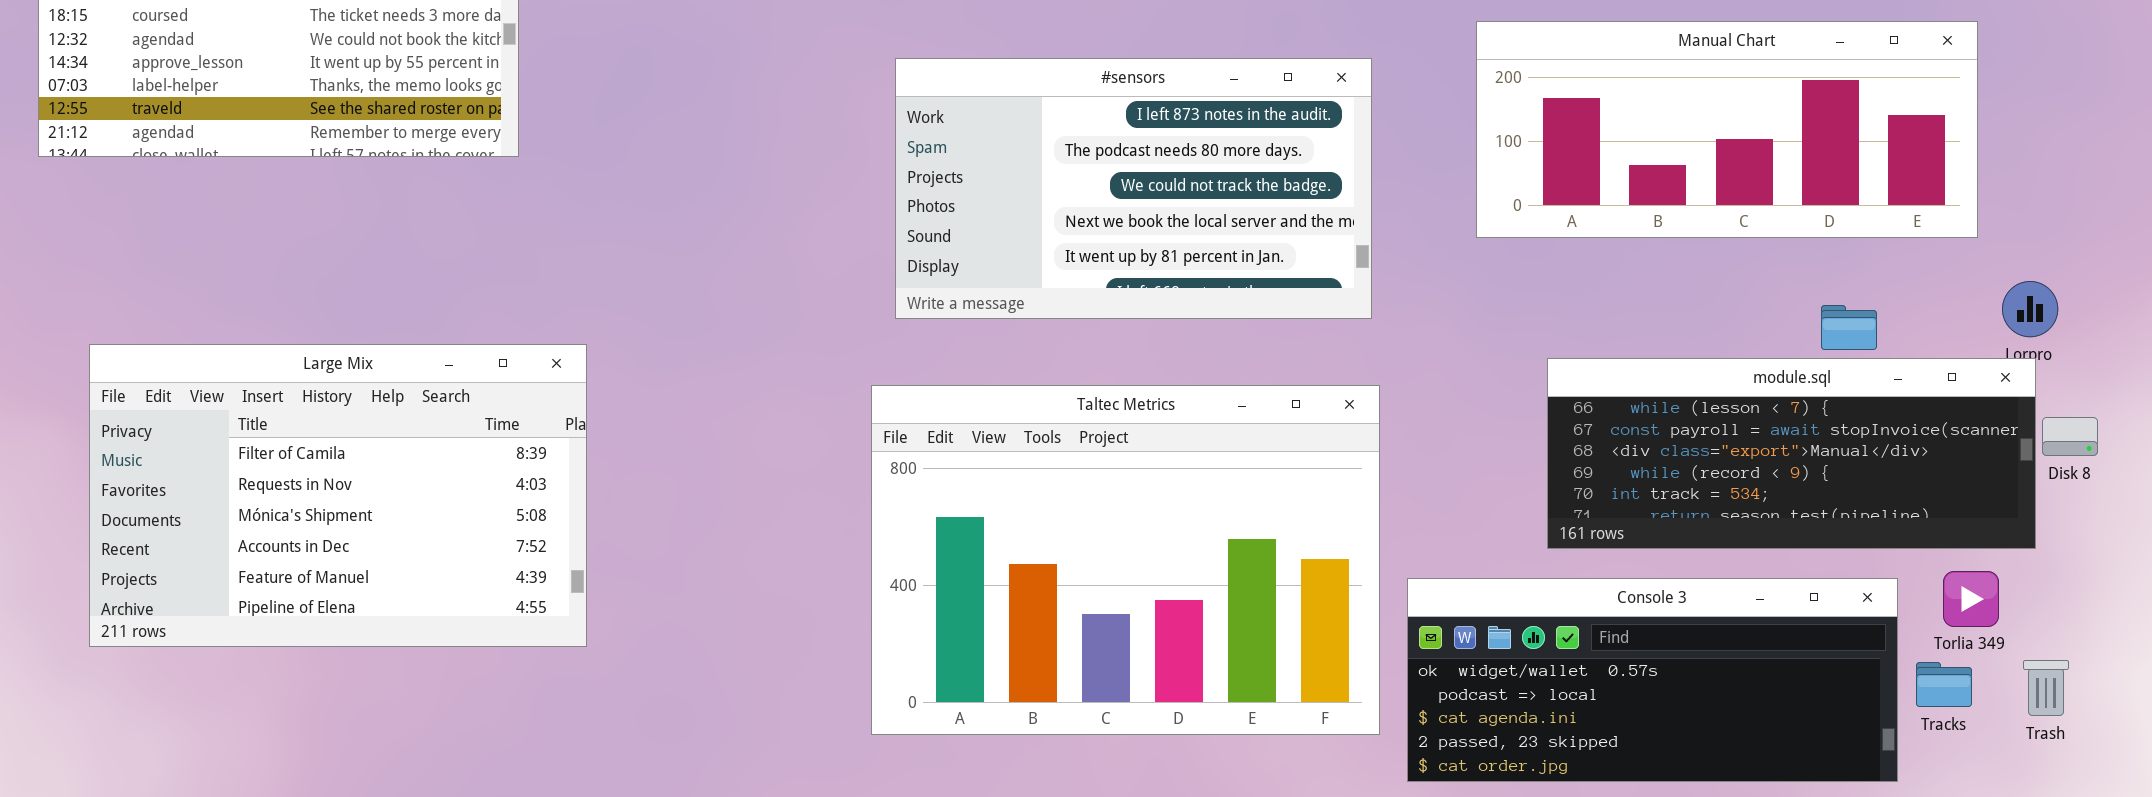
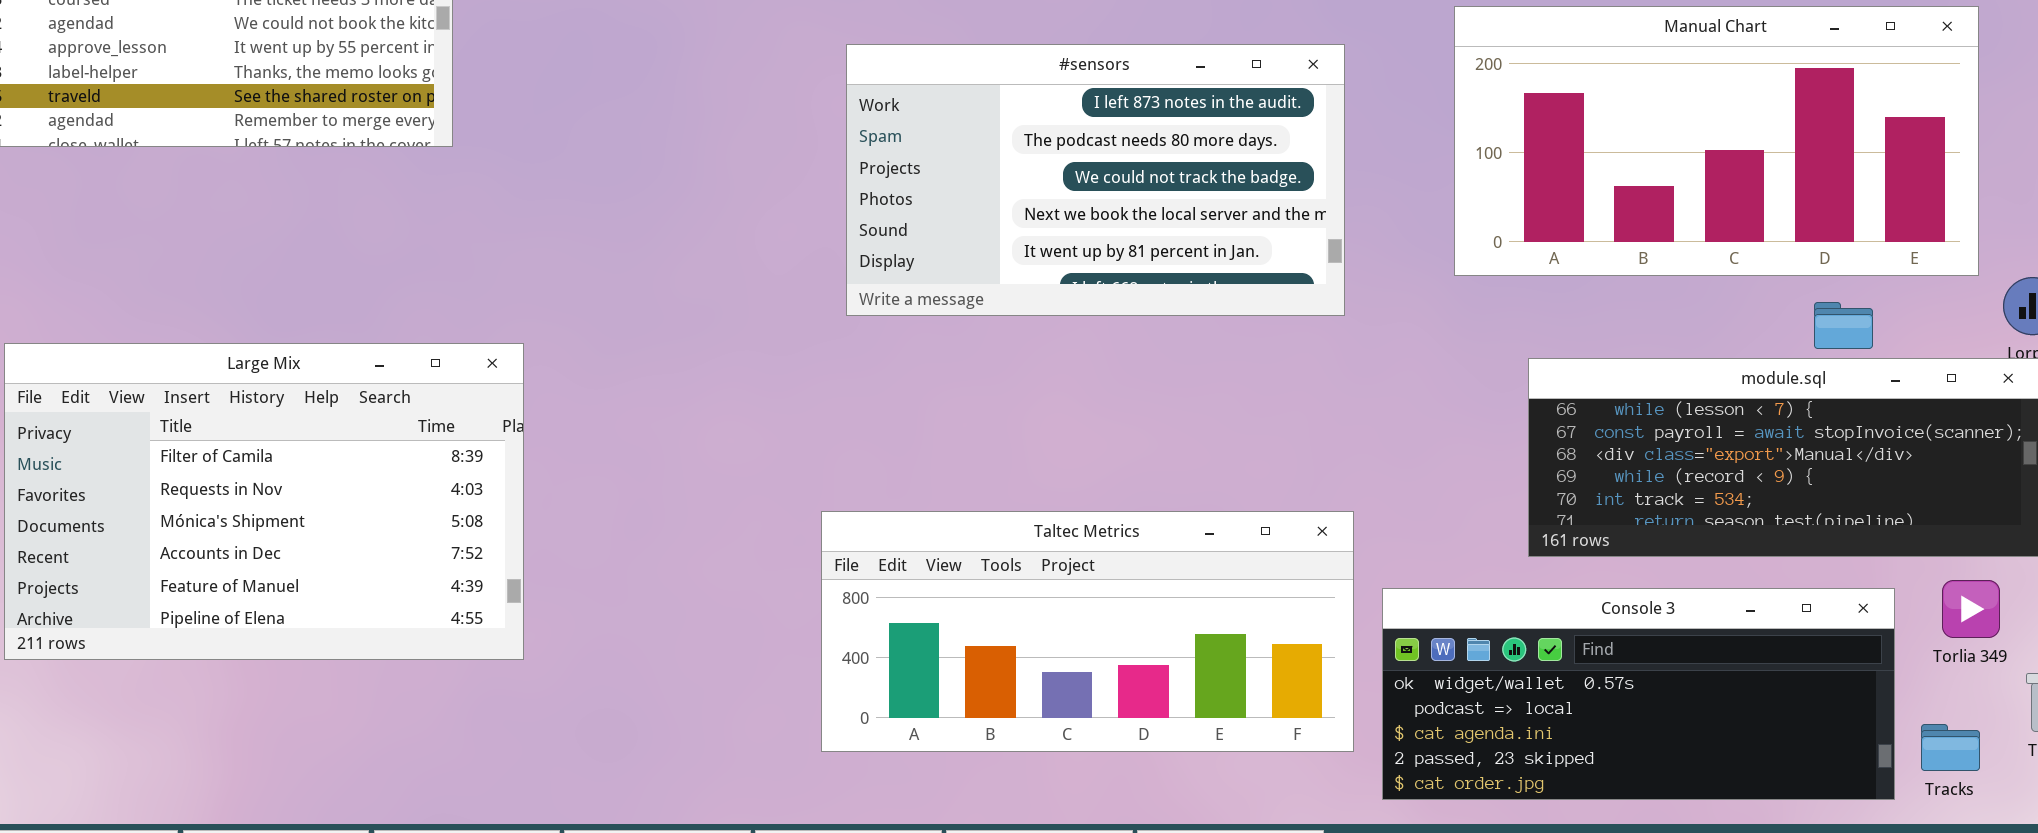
Manual Chart: [1476,21,1978,238] -> [1454,6,1979,276], resized
Taltec Metrics: [871,385,1380,735] -> [821,511,1354,752], resized
Tracks: [1916,662,1972,707] -> [1921,724,1980,771], moved

